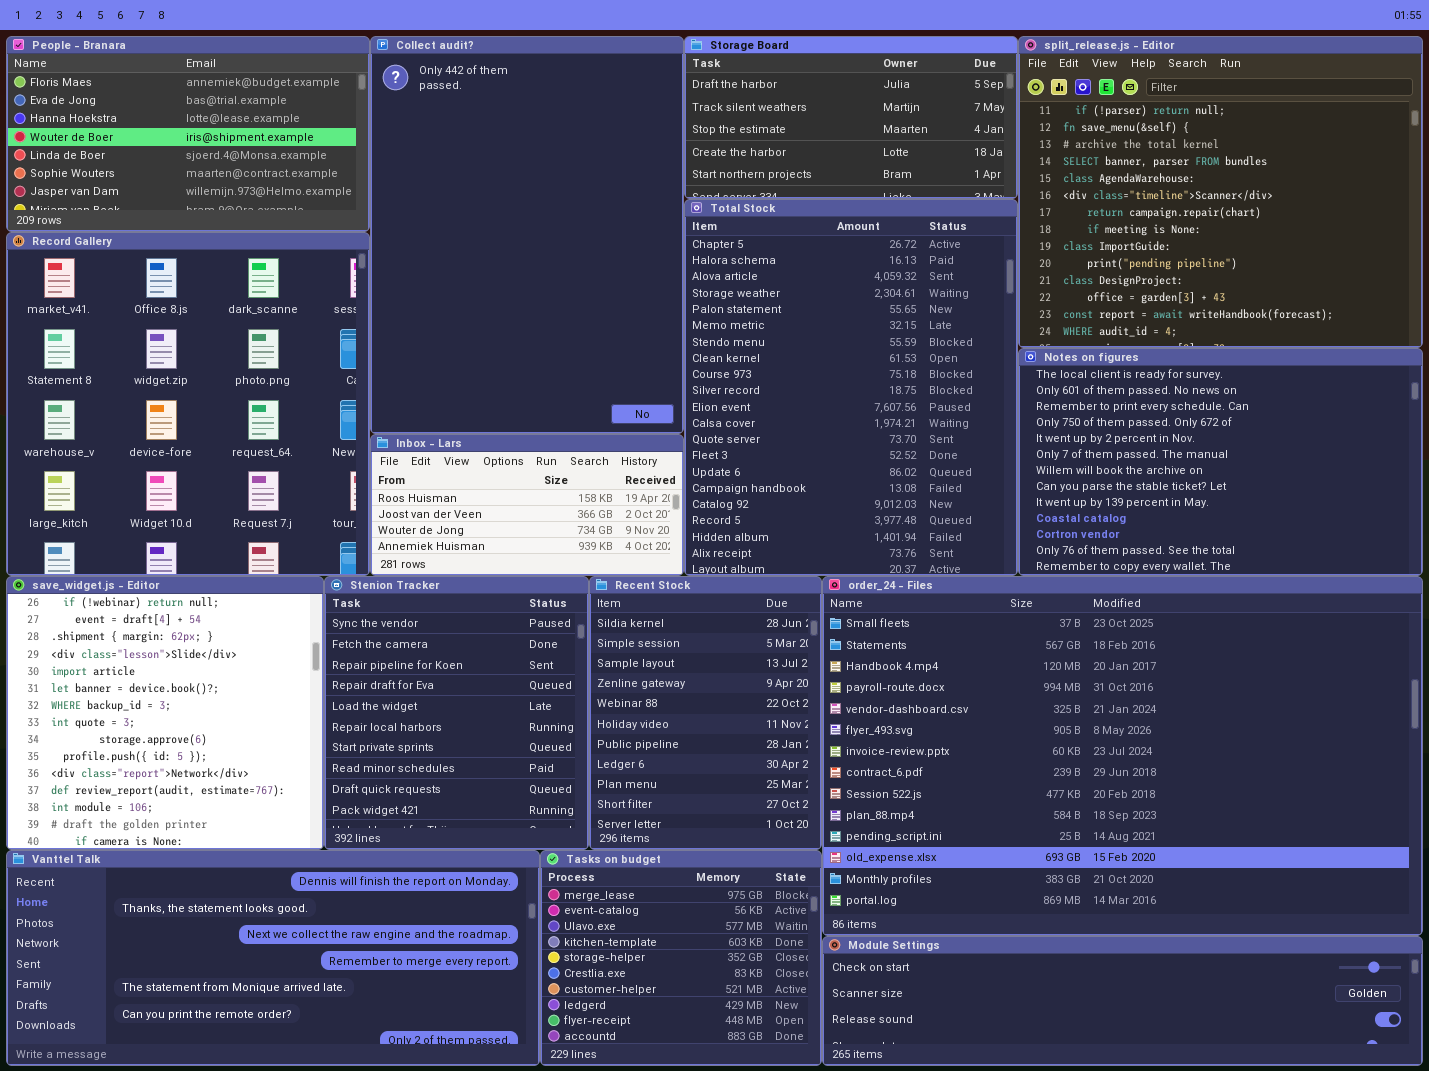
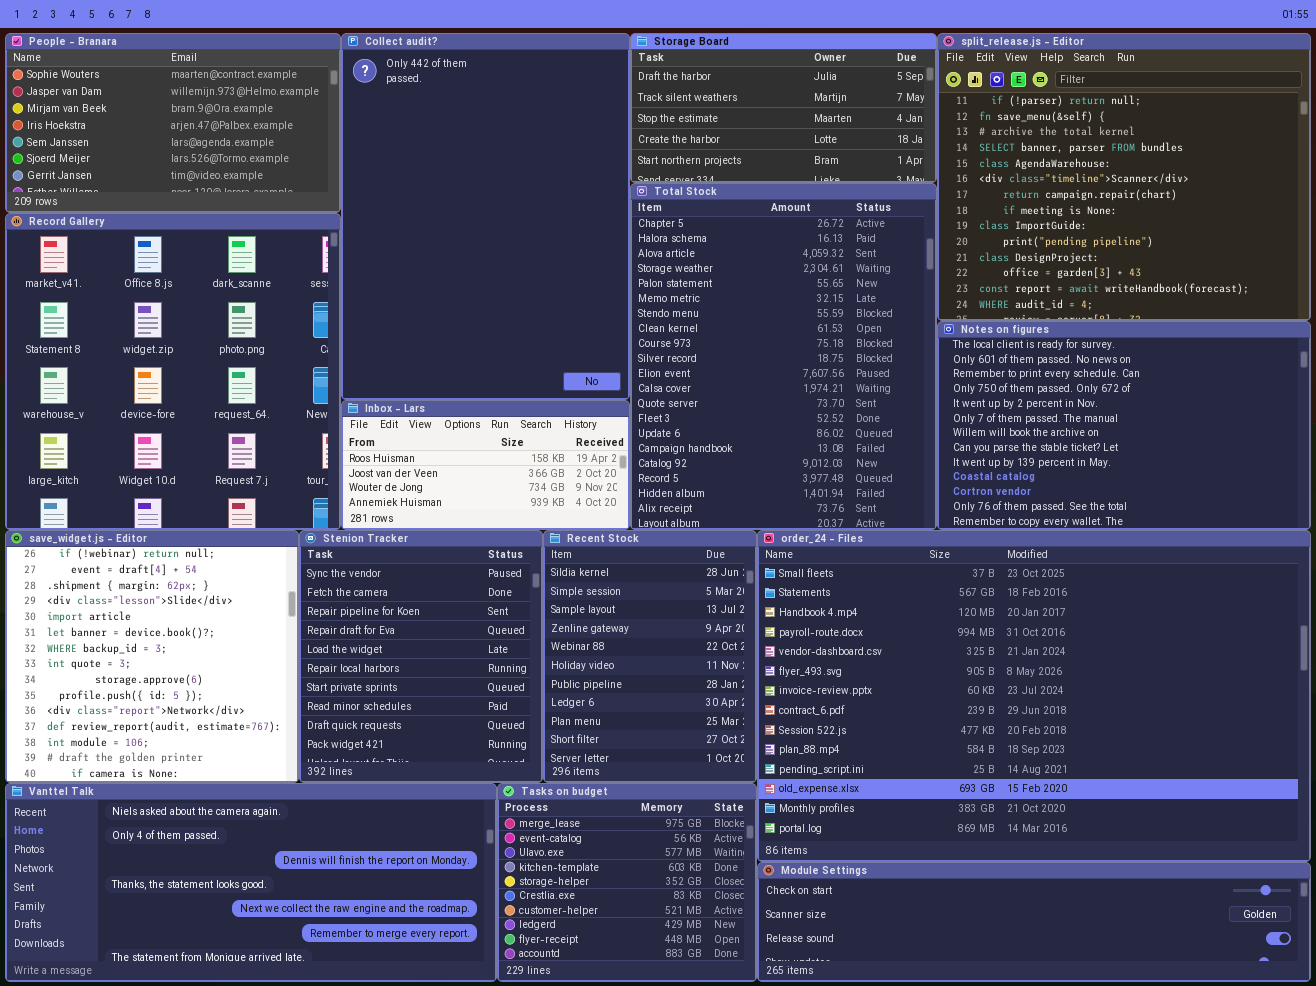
People - Branara: [6,36,370,232] -> [5,33,341,213], scrolled down 5 rows
Vanttel Talk: [6,850,540,1066] -> [5,783,497,982], scrolled up 2 rows

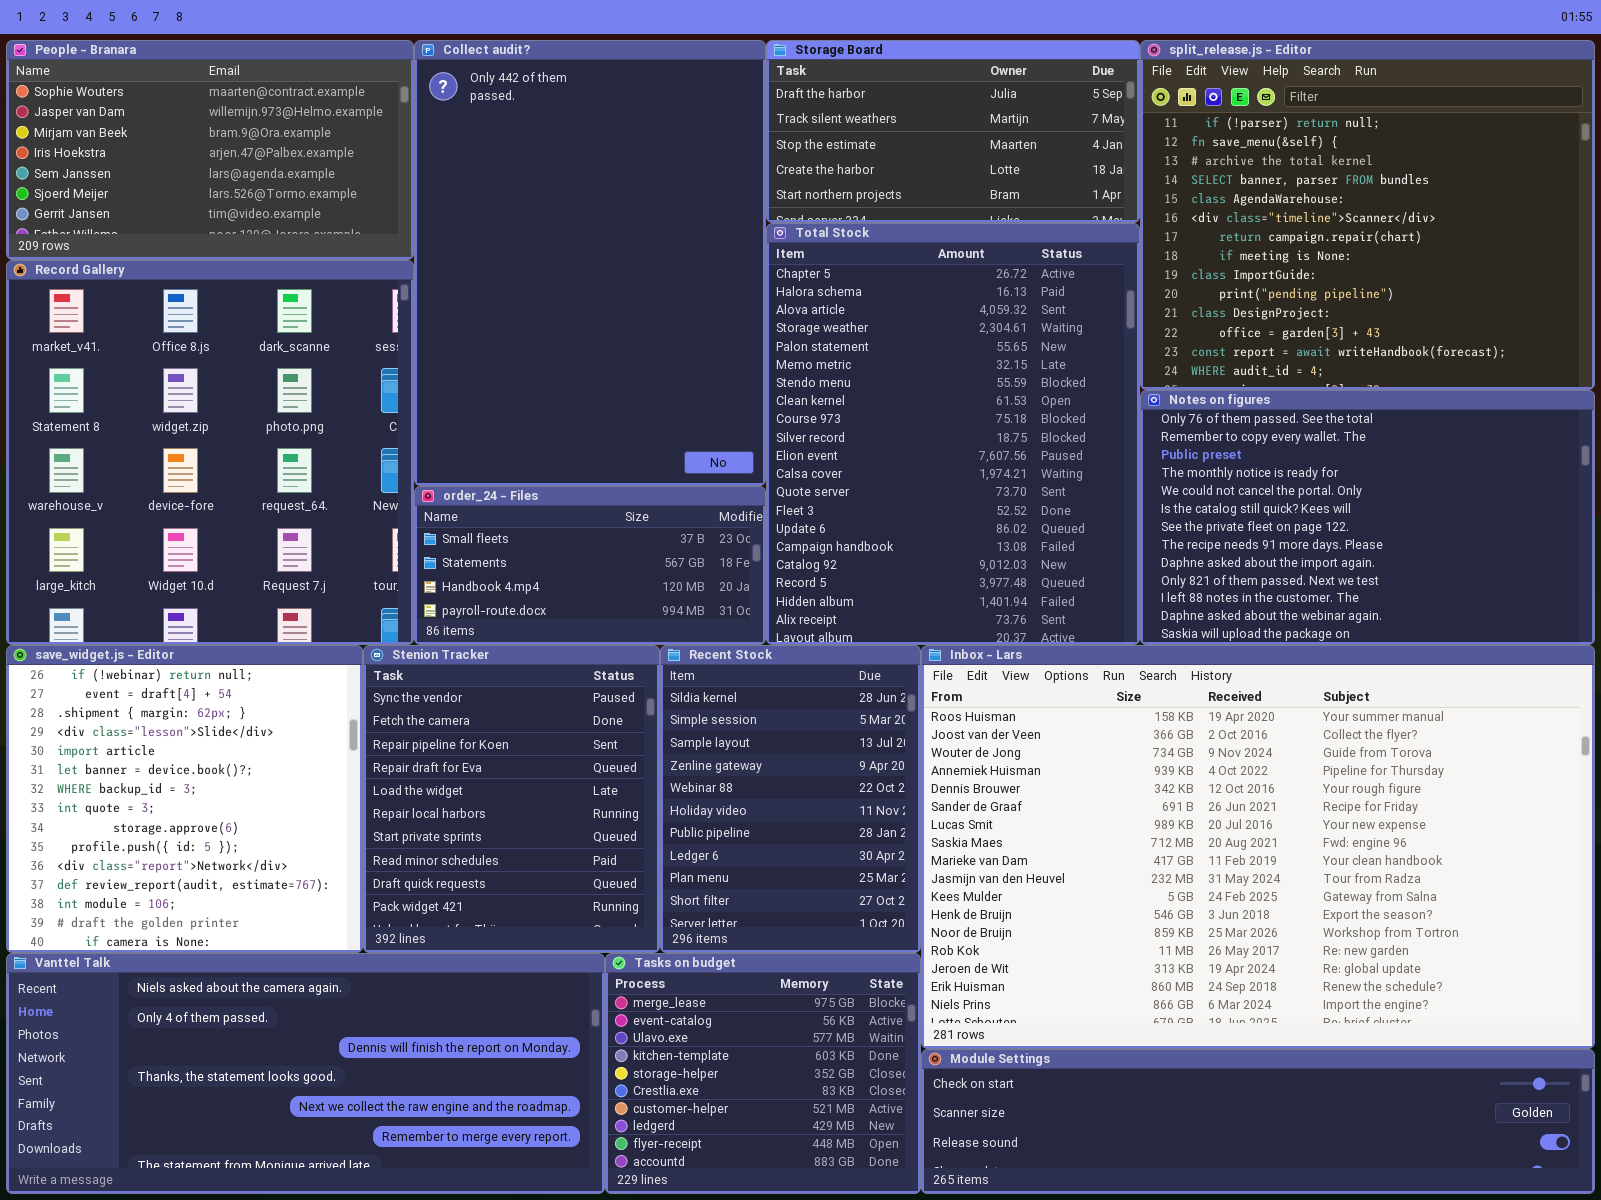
Notes on figures: [937,321,1311,530] -> [1140,390,1595,645], scrolled down 11 rows
Inbox - Lars: [341,400,630,530] -> [921,645,1595,1049], moved, resized
order_24 - Files: [757,530,1311,862] -> [414,486,766,645], moved, resized

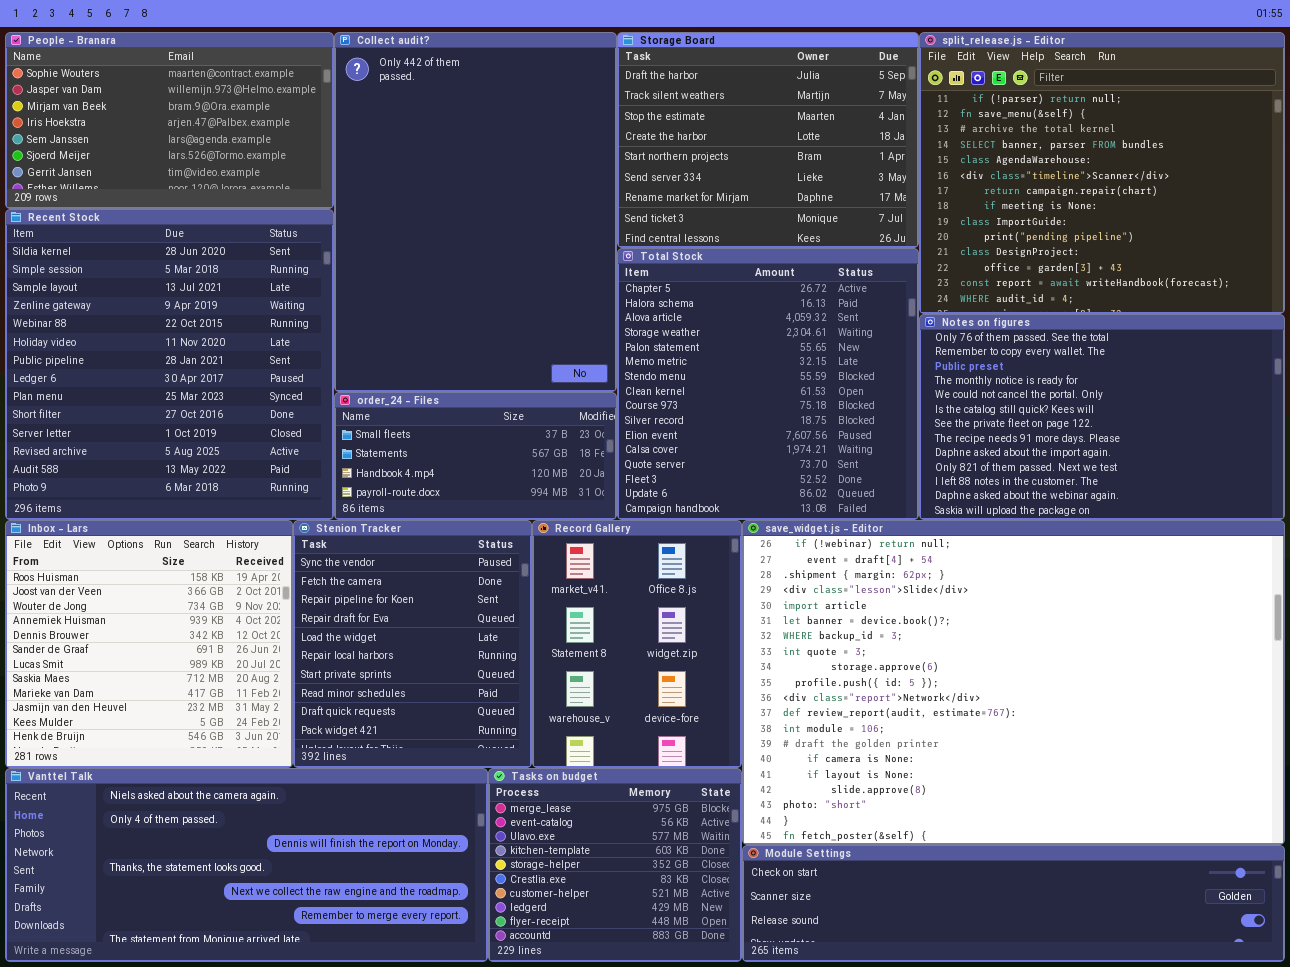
Storage Board: [766,40,1140,223] -> [617,32,919,248], resized
Total Stock: [766,223,1140,645] -> [617,248,919,520], resized
Record Gallery: [6,260,414,645] -> [532,520,742,768], moved, resized
save_widget.js - Editor: [6,645,363,953] -> [742,520,1285,845], moved, resized
Recent Stock: [660,645,921,953] -> [5,209,334,520], moved, resized
Inbox - Lars: [921,645,1595,1049] -> [5,520,293,768], moved, resized

